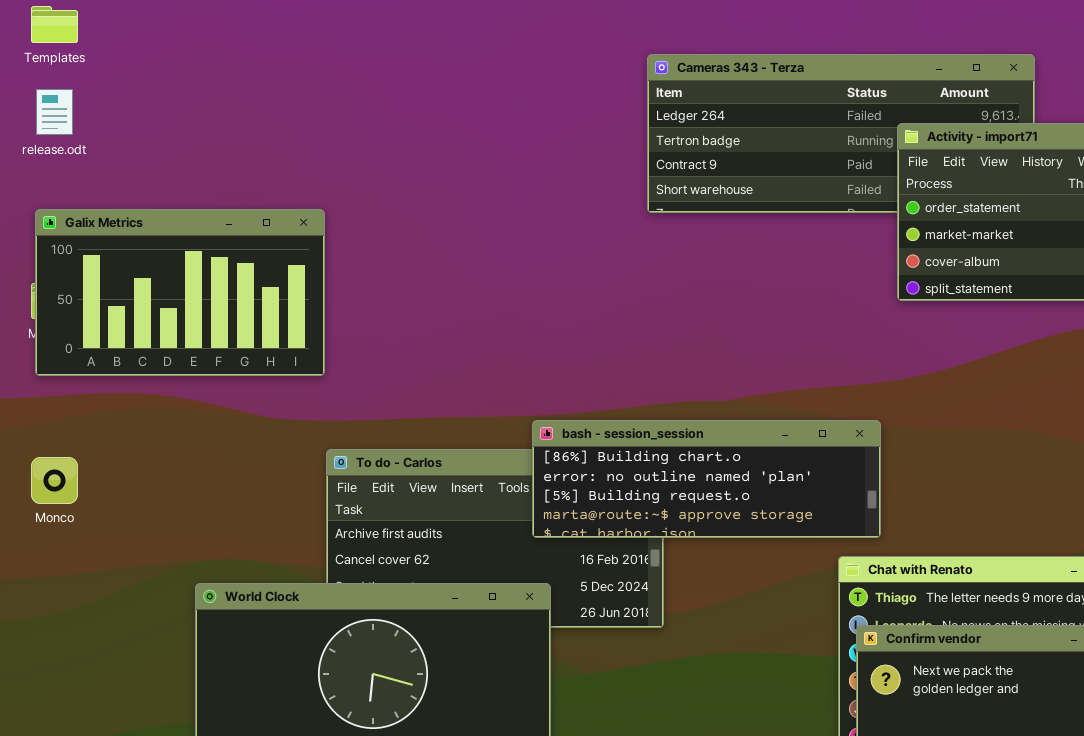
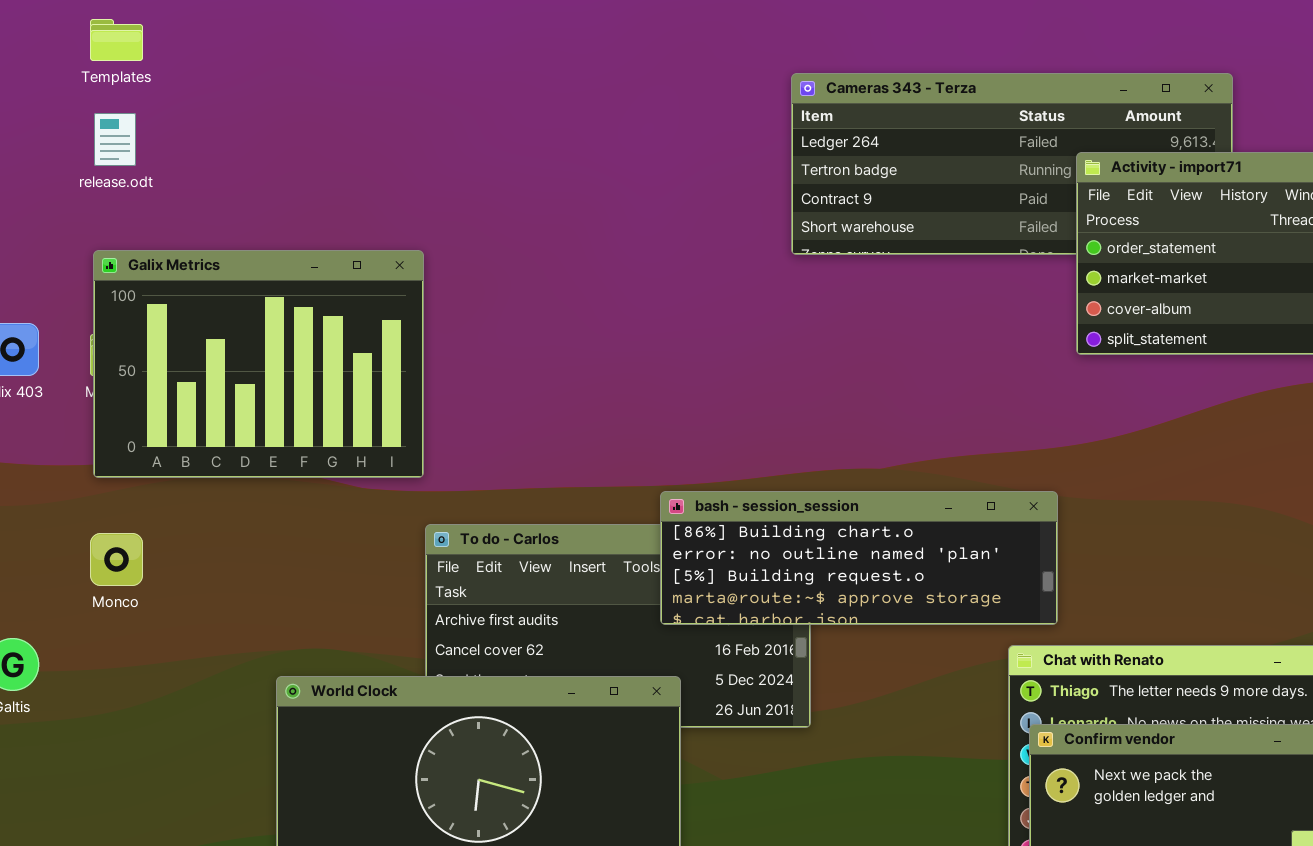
Galix Metrics: [35,209,325,376] -> [93,250,424,478], resized

